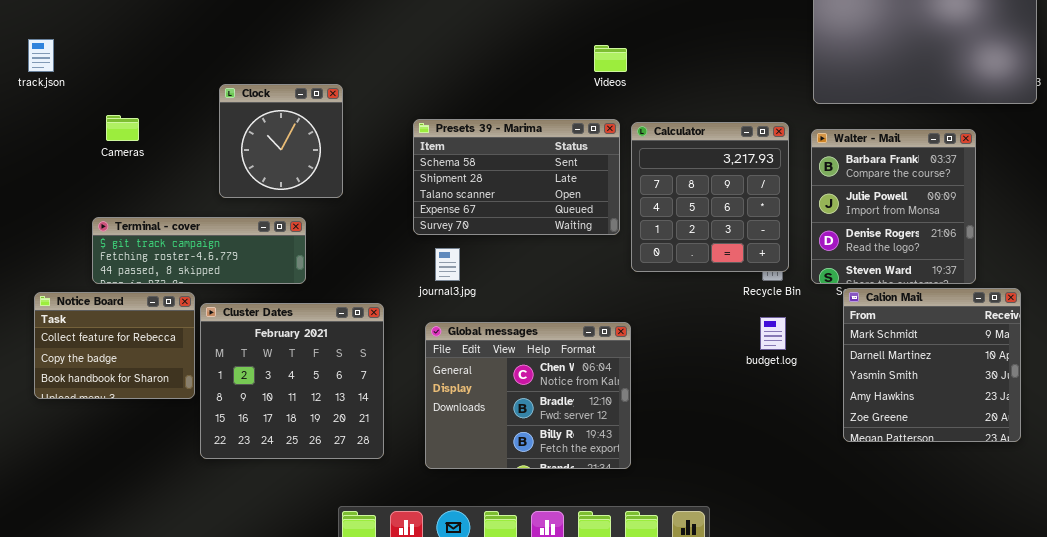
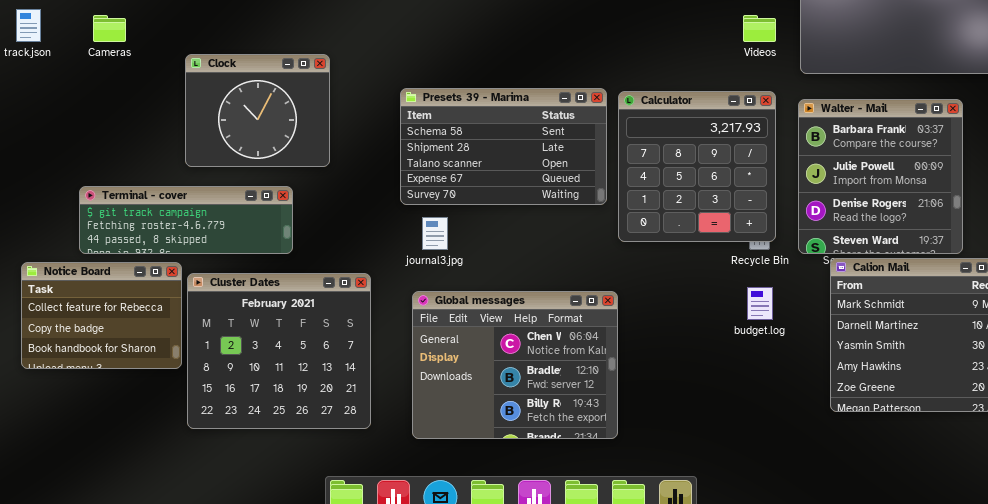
Videos: [594,45,627,72] -> [743,15,776,42], moved
Clock: [219,84,343,198] -> [185,54,330,167], resized
Cameras: [106,115,139,141] -> [93,15,126,42], moved

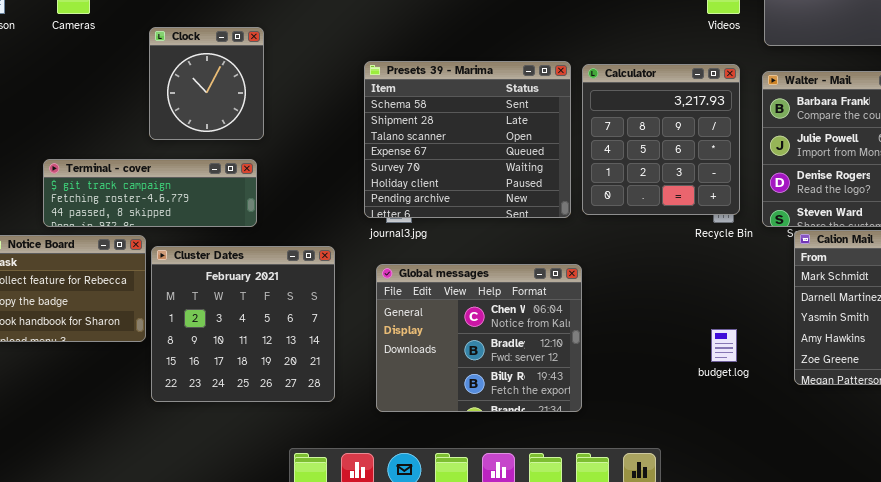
Clock: [185,54,330,167] -> [149,27,264,140], resized
Presets 39 - Marima: [400,88,607,205] -> [364,61,571,218], resized
budget.log: [747,287,773,320] -> [711,329,737,362], moved

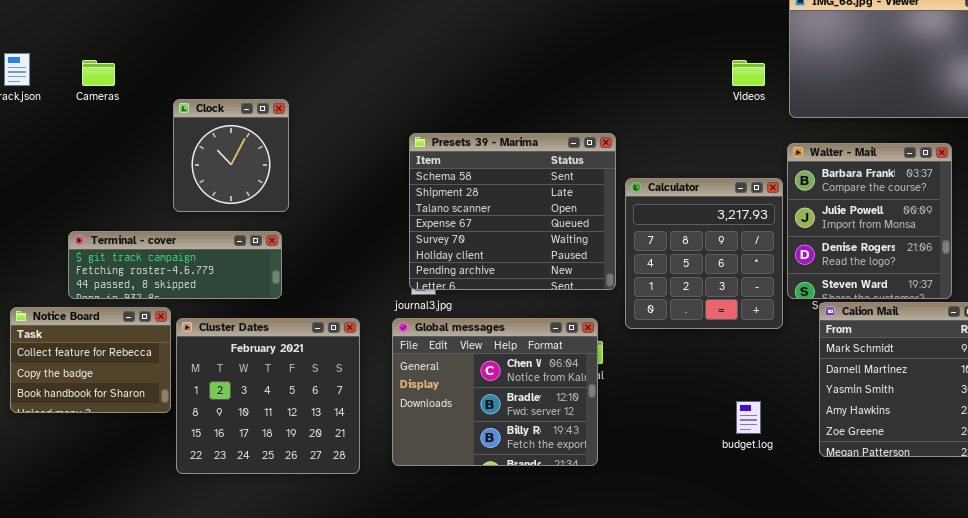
Presets 39 - Marima: [364,61,571,218] -> [409,133,616,290], moved
Calculator: [582,64,740,215] -> [625,178,783,329], moved
Global messages: [376,264,582,412] -> [392,318,598,466], moved

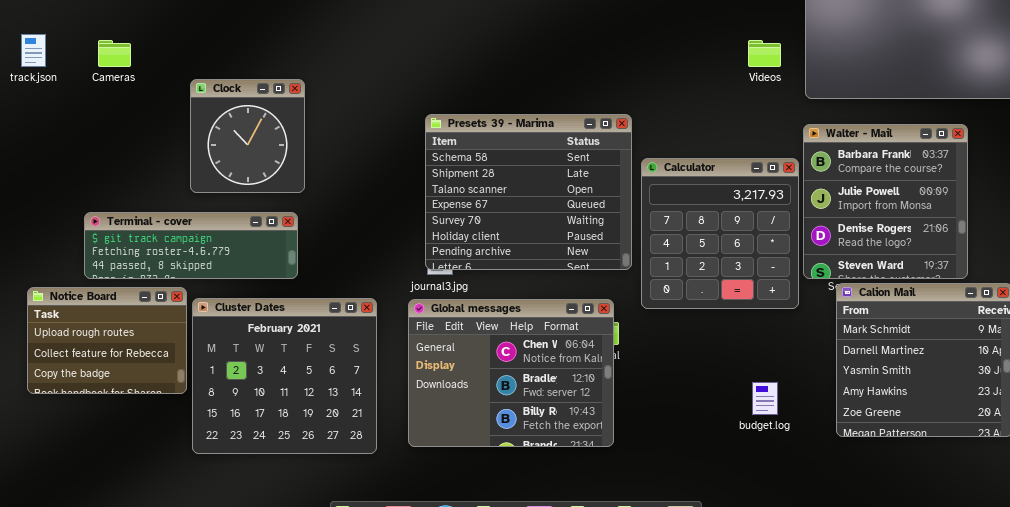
Notice Board: [10,307,171,413] -> [27,287,187,394], scrolled up 1 row

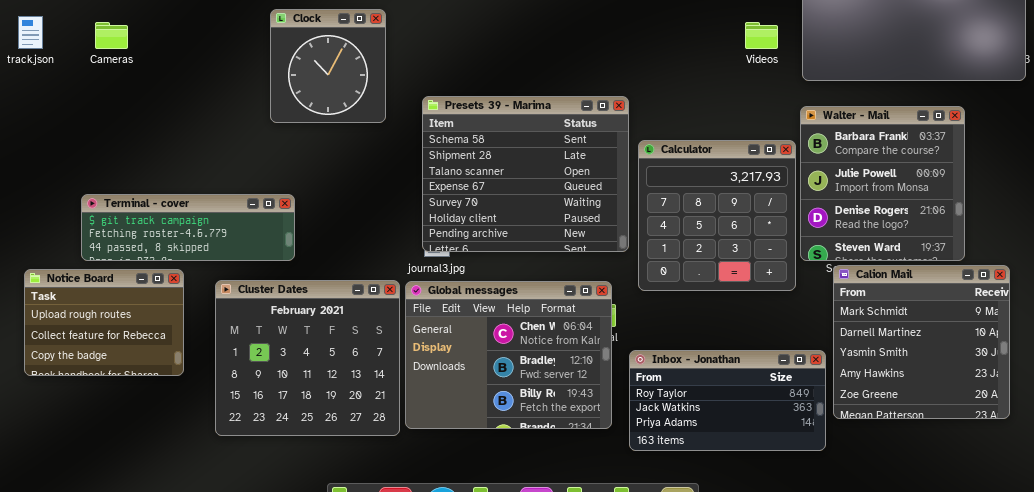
Clock: [190,79,305,193] -> [270,9,386,123], moved
Cluster Dates: [192,298,377,454] -> [215,280,400,436], moved
Inbox - Jonathan: none -> [629,350,826,451], opened

